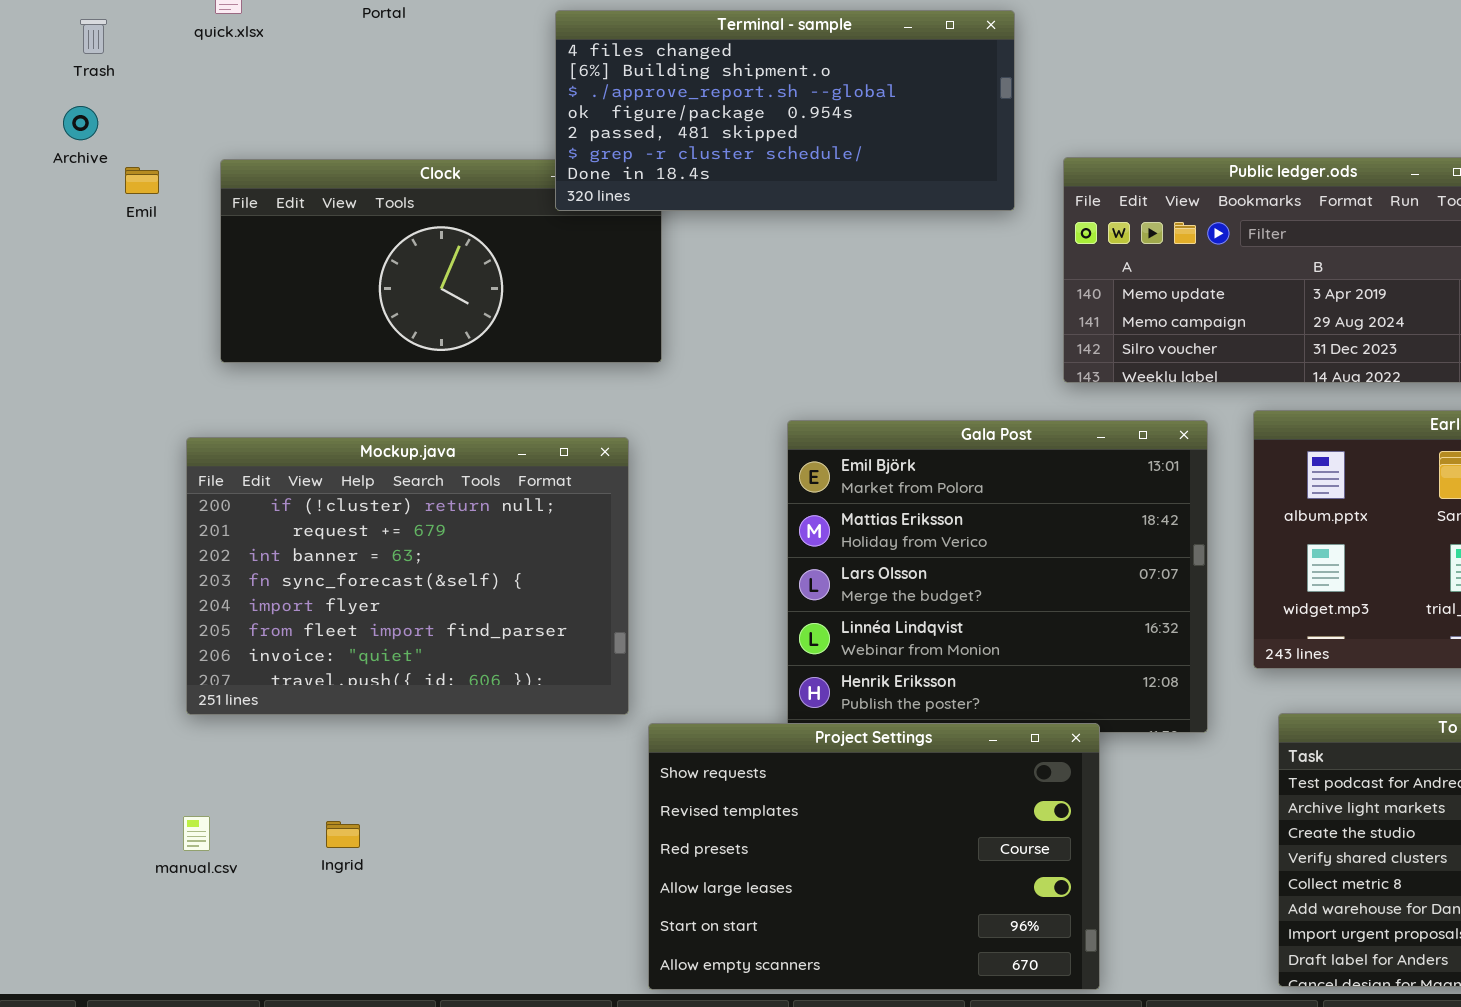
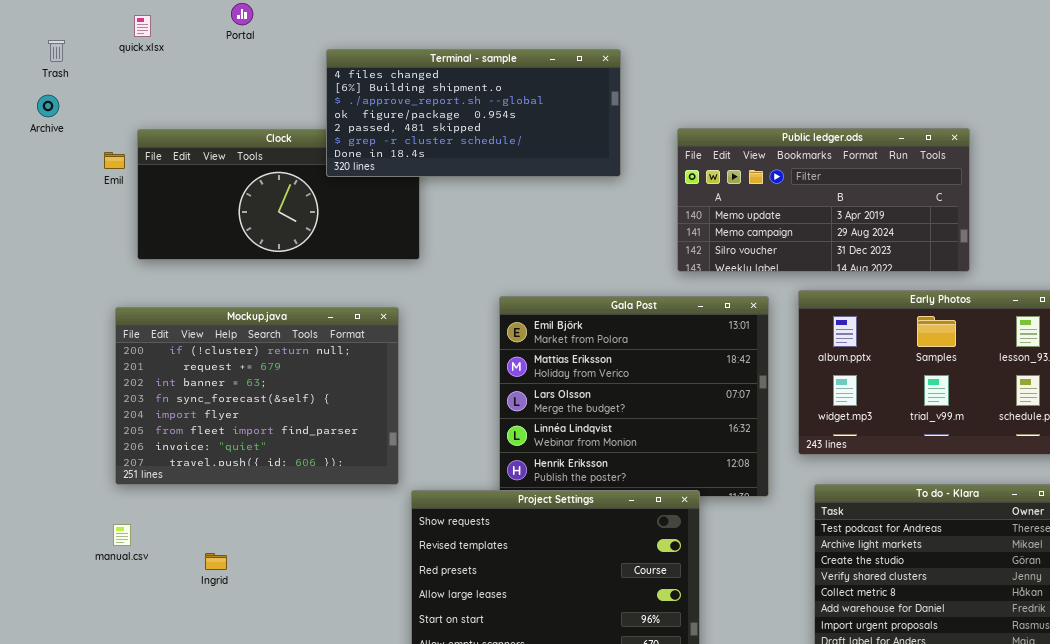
Terminal - sample: [555,10,1015,211] -> [326,49,621,177], moved
Emil: [125,167,159,194] -> [104,152,125,169], moved
manual.csv: [183,816,210,851] -> [113,524,131,546], moved

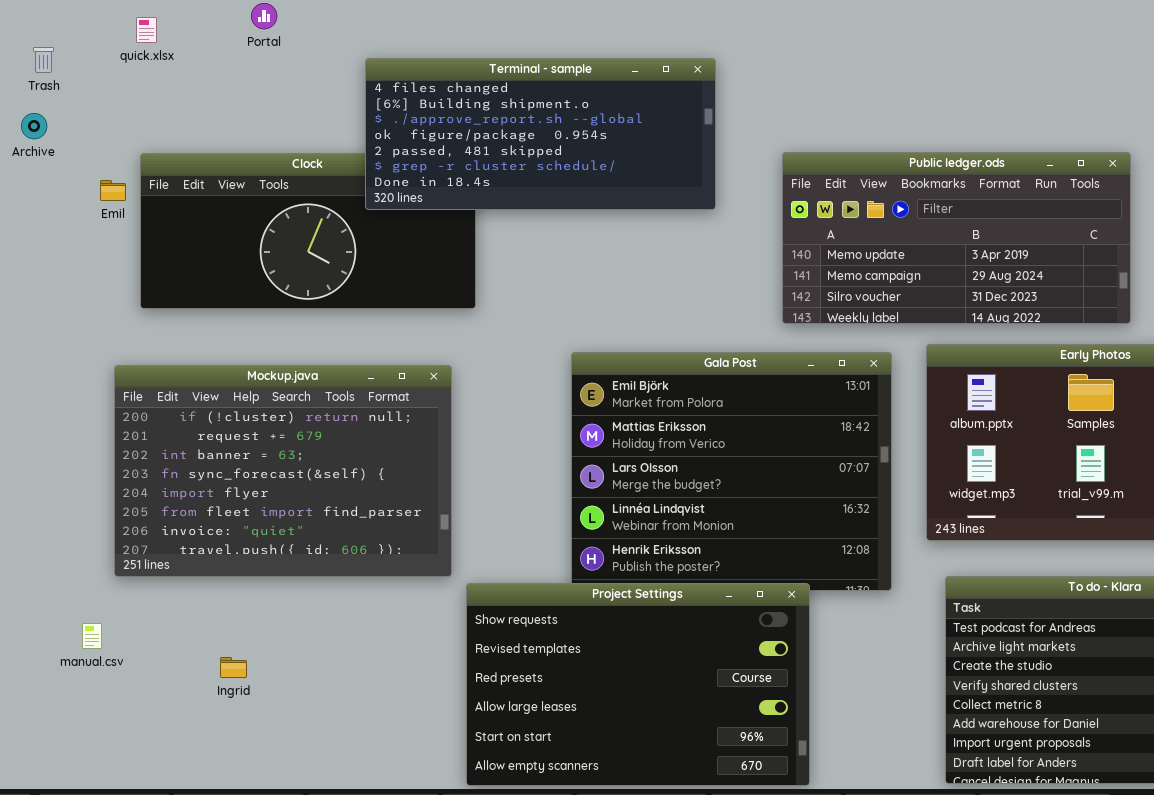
manual.csv: [113,524,131,546] -> [82,623,102,649], moved

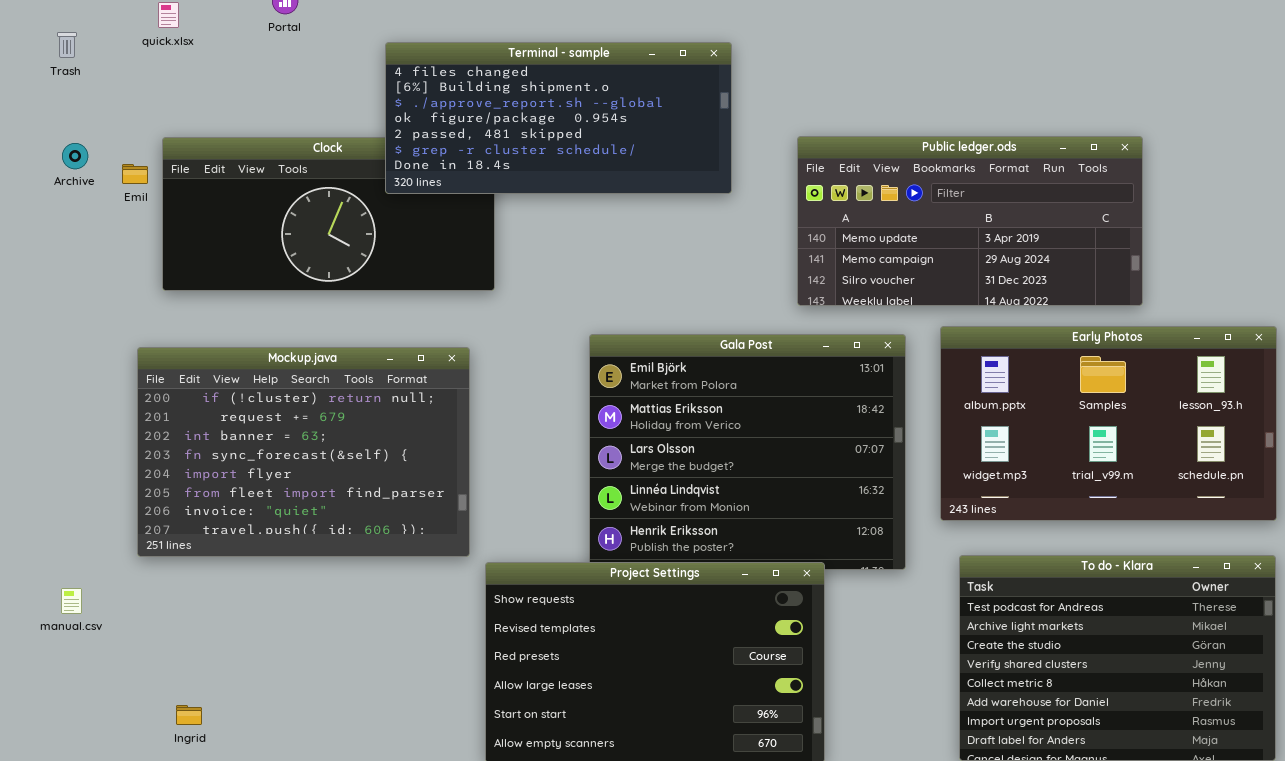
Archive: [21,113,47,139] -> [62,143,88,169], moved
manual.csv: [82,623,102,649] -> [61,588,82,614], moved
Ingrid: [220,657,247,678] -> [176,705,202,725], moved

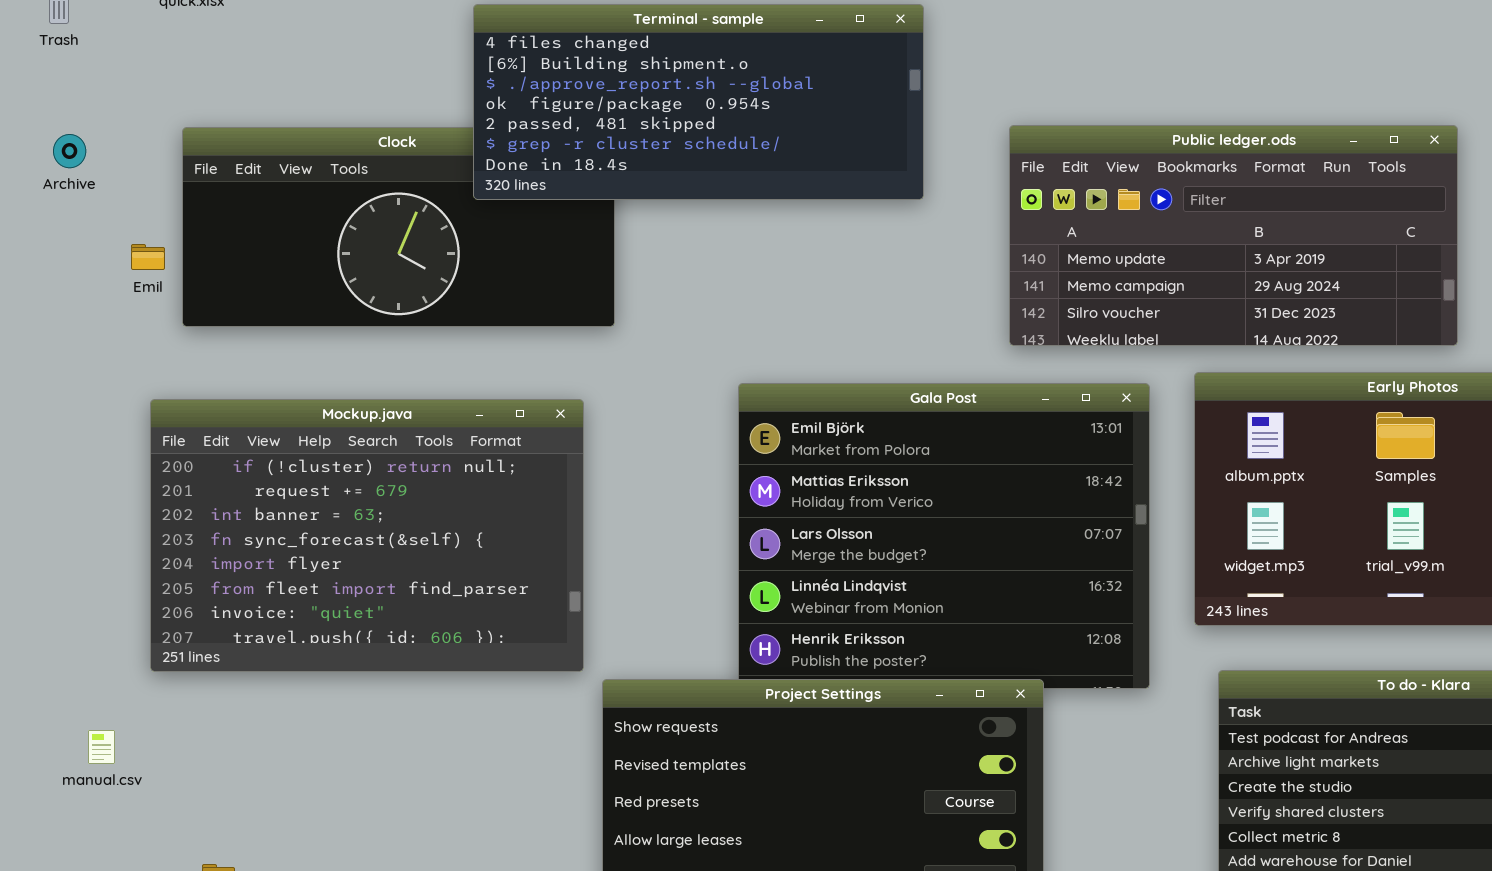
Emil: [122,164,148,184] -> [131,244,165,270], moved
manual.csv: [61,588,82,614] -> [88,730,115,764], moved

